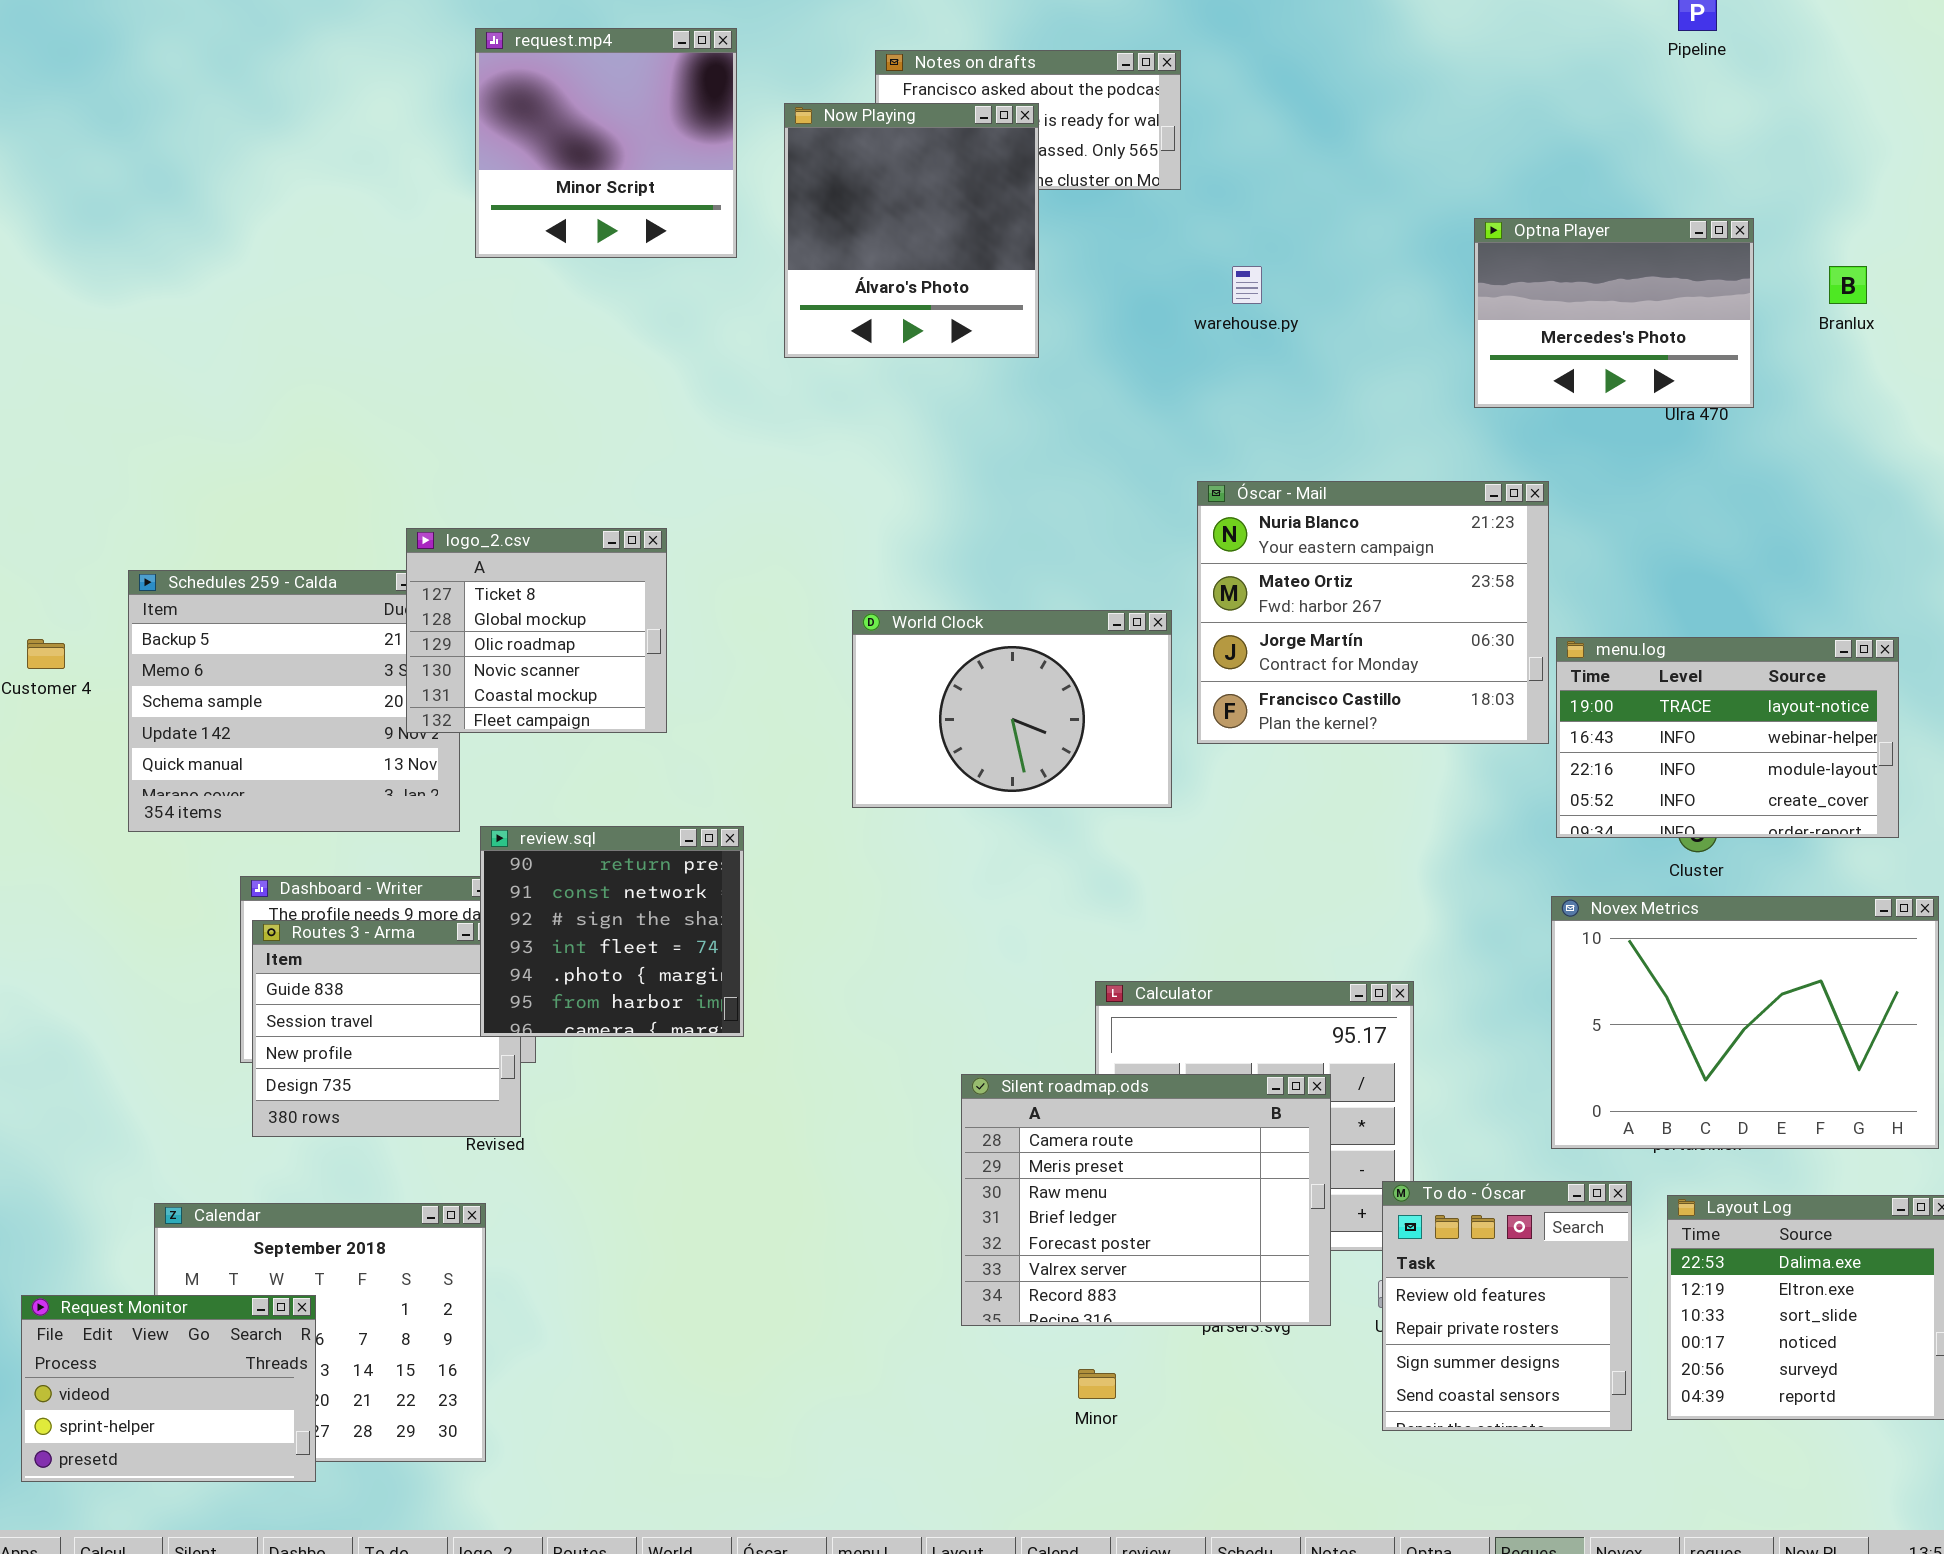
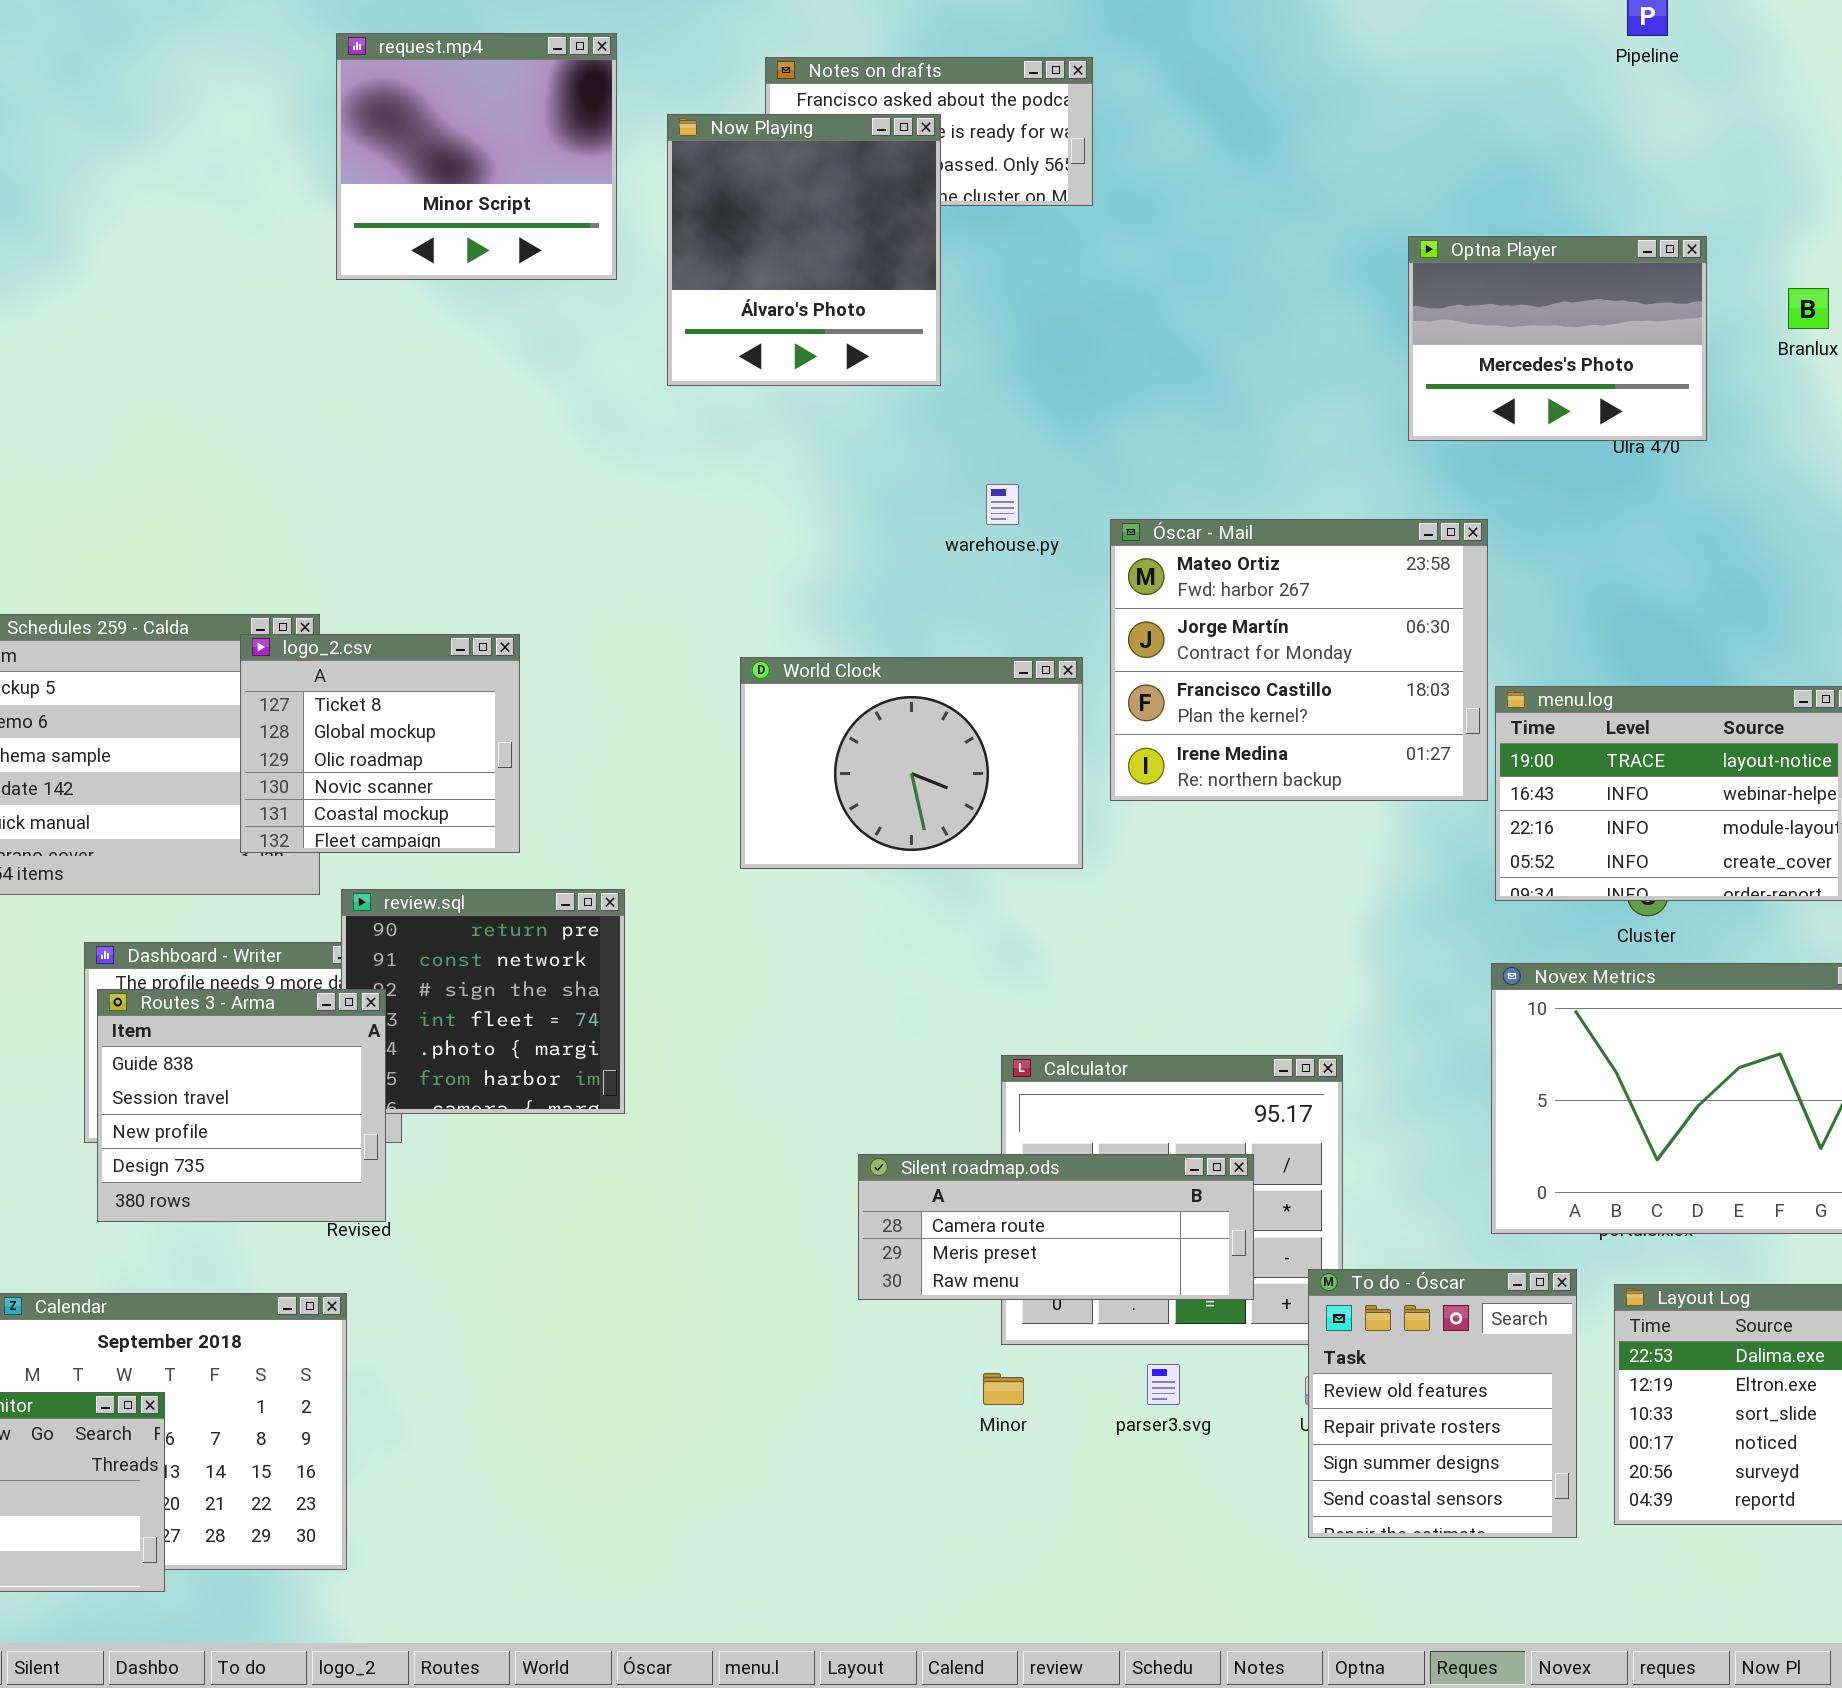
warehouse.py: [1232,266,1262,304] -> [986,484,1019,525], moved
Óscar - Mail: [1197,481,1549,744] -> [1110,519,1488,801], scrolled down 1 row
logo_2.csv: [406,528,667,733] -> [240,634,520,853], moved
Routes 3 - Arma: [252,920,521,1137] -> [97,989,386,1222], raised
Silent roadmap.ods: [961,1074,1331,1326] -> [858,1154,1254,1300], resized
Minor: [1078,1369,1116,1399] -> [983,1373,1024,1405], moved

